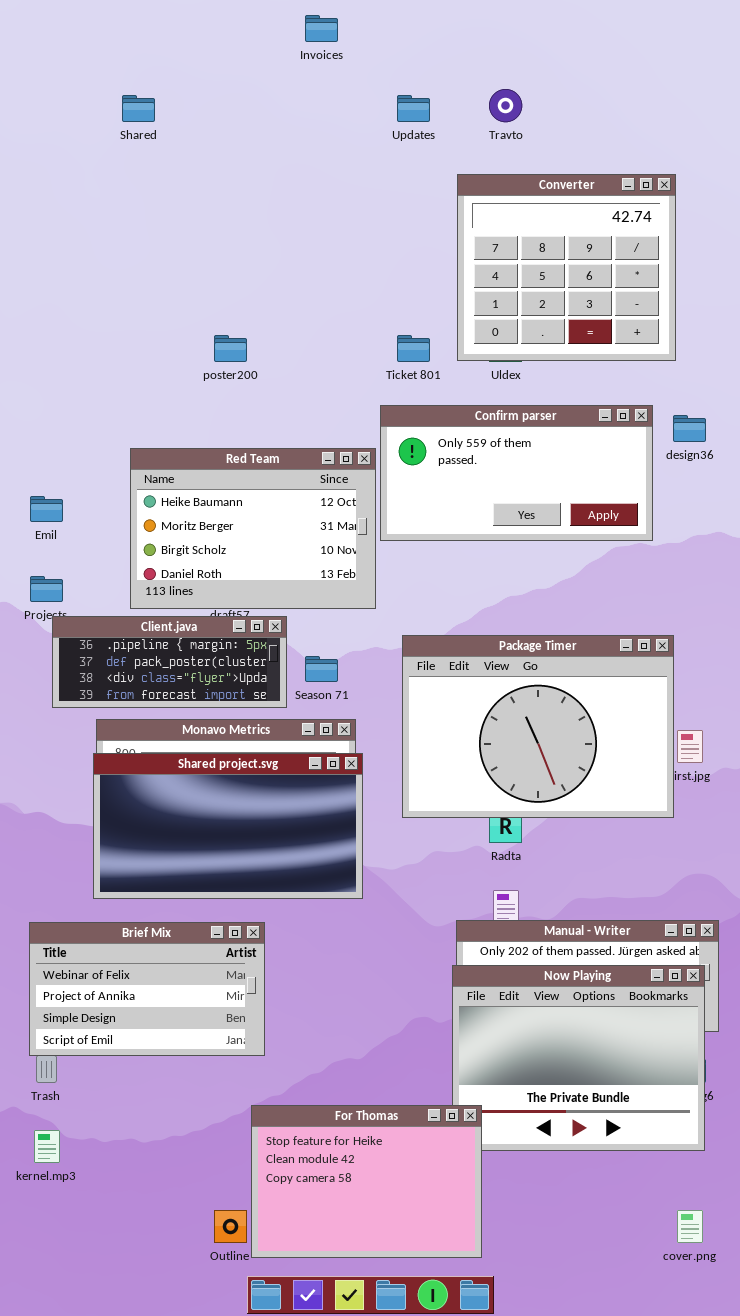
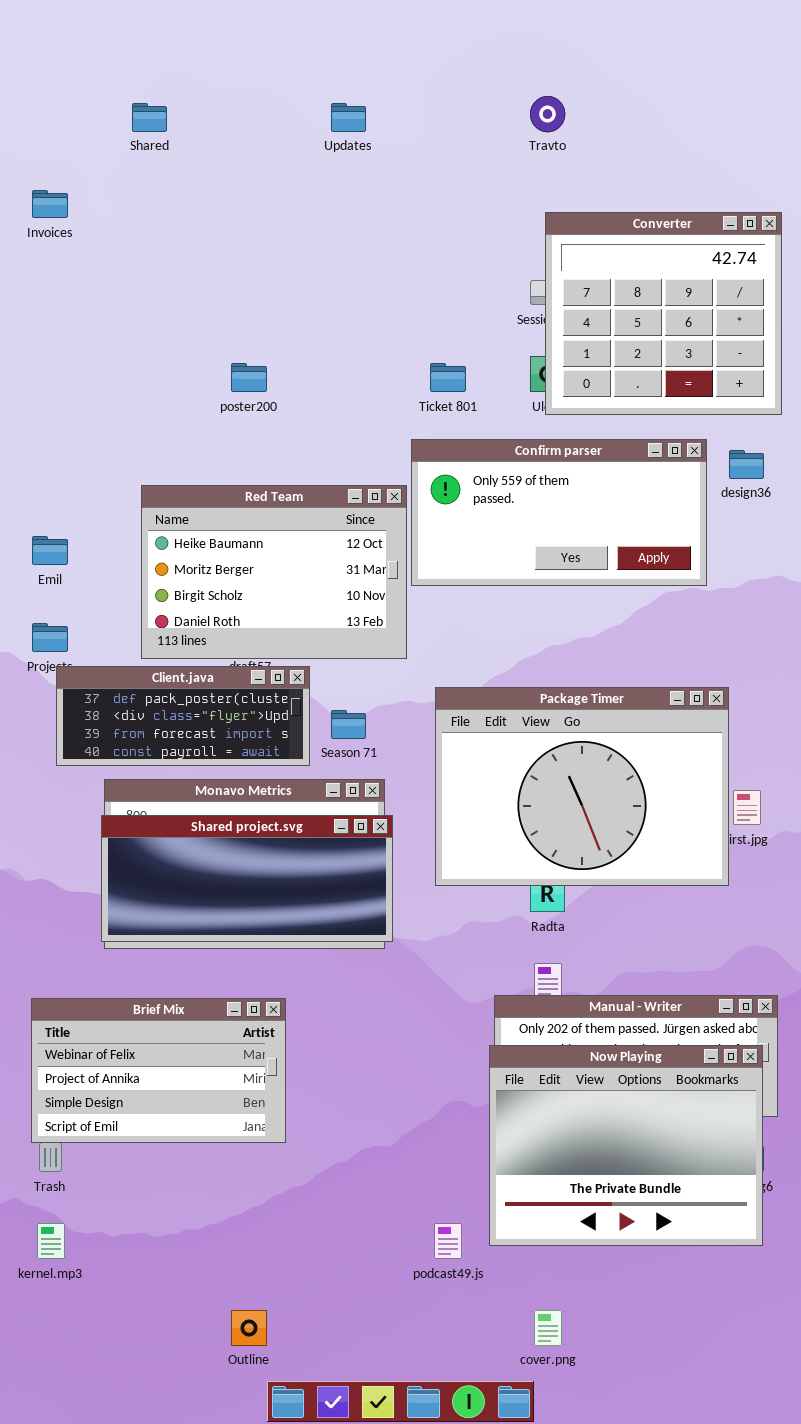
Invoices: [305,15,338,42] -> [32,190,68,218], moved
Updates: [397,95,430,122] -> [331,103,366,132], moved
Converter: [457,174,676,361] -> [545,212,782,415], moved
Client.java: [52,616,287,708] -> [56,666,310,766], scrolled down 1 row
Shared project.svg: [93,753,363,899] -> [101,815,393,942], resized
For Thomas: [251,1105,482,1258] -> none, closed
cover.png: [677,1210,703,1243] -> [534,1310,562,1346], moved

